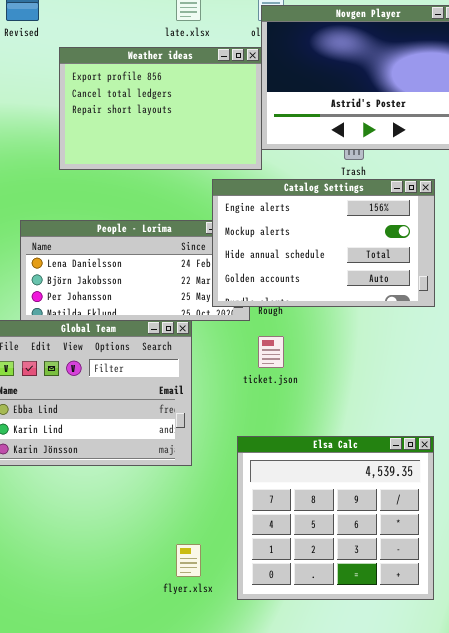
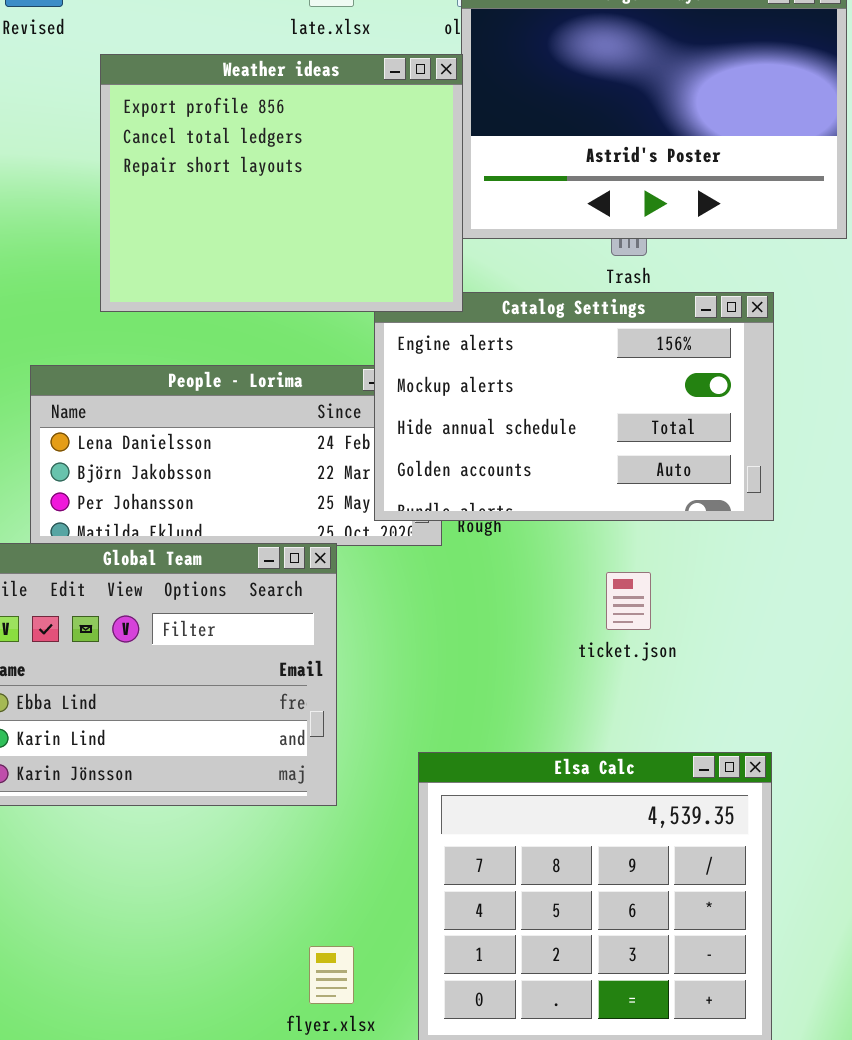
Weather ideas: [59,47,262,170] -> [100,54,463,312], resized
ticket.json: [258,336,284,368] -> [606,572,651,630], moved

